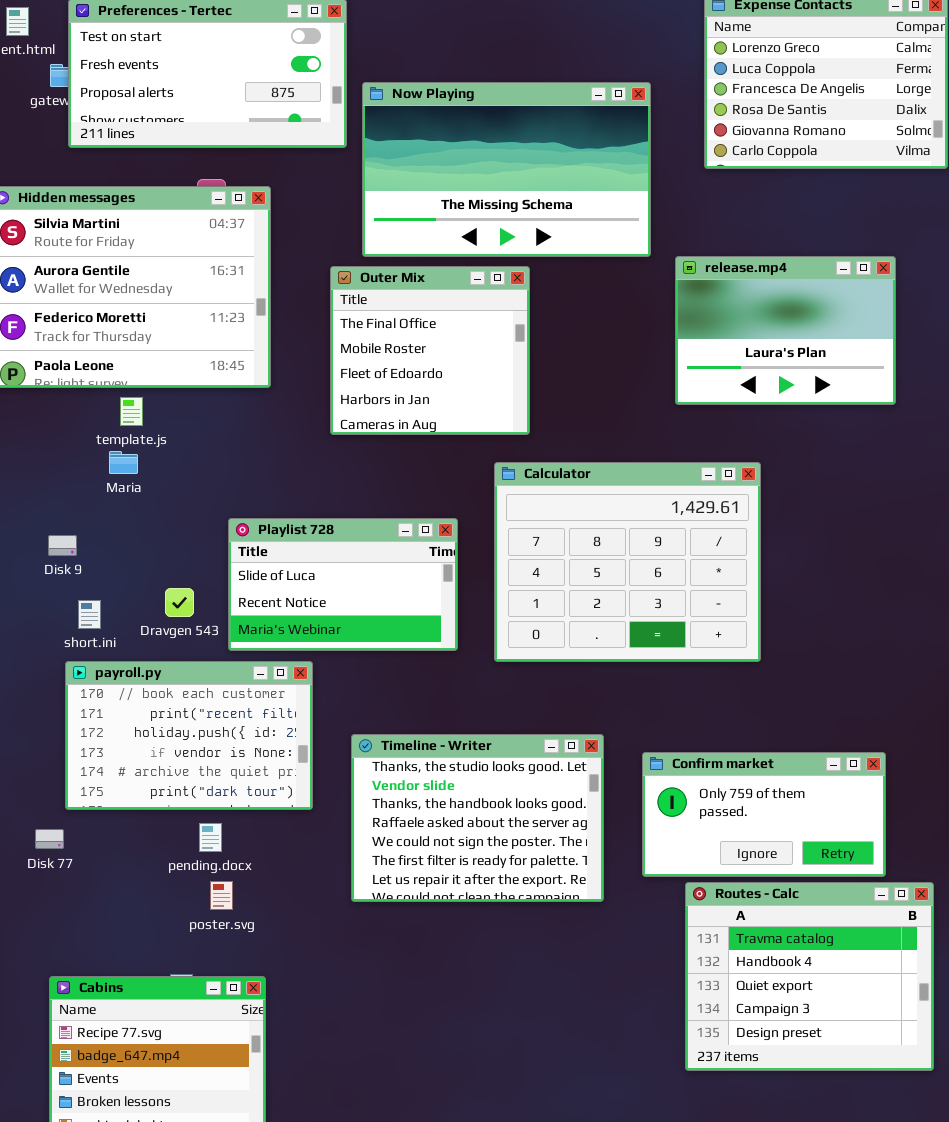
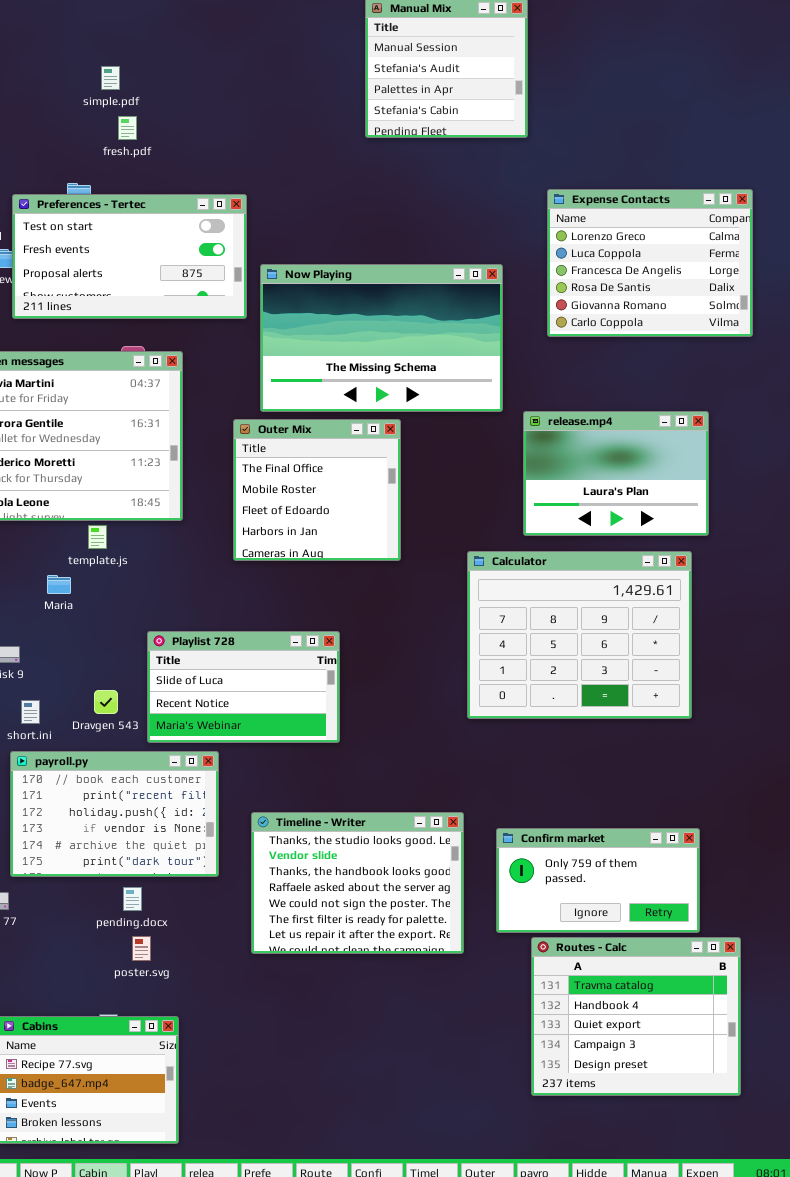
template.js: [120,397,143,426] -> [88,525,107,549], moved
Calculator: [494,462,761,662] -> [467,551,692,719], moved

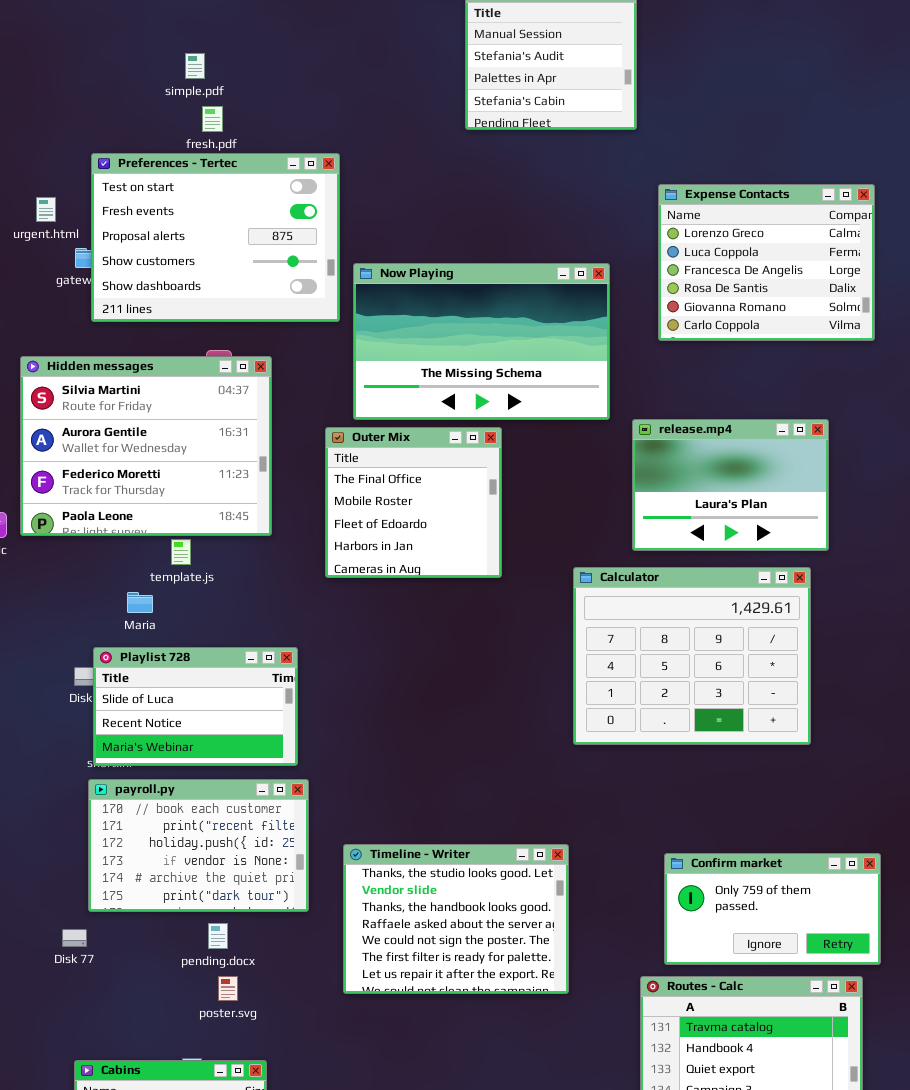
Preferences - Tertec: [12,194,247,319] -> [91,153,340,322], resized
Playlist 728: [147,631,340,743] -> [93,647,298,766], moved
Confirm market: [496,828,700,933] -> [664,853,881,965], moved

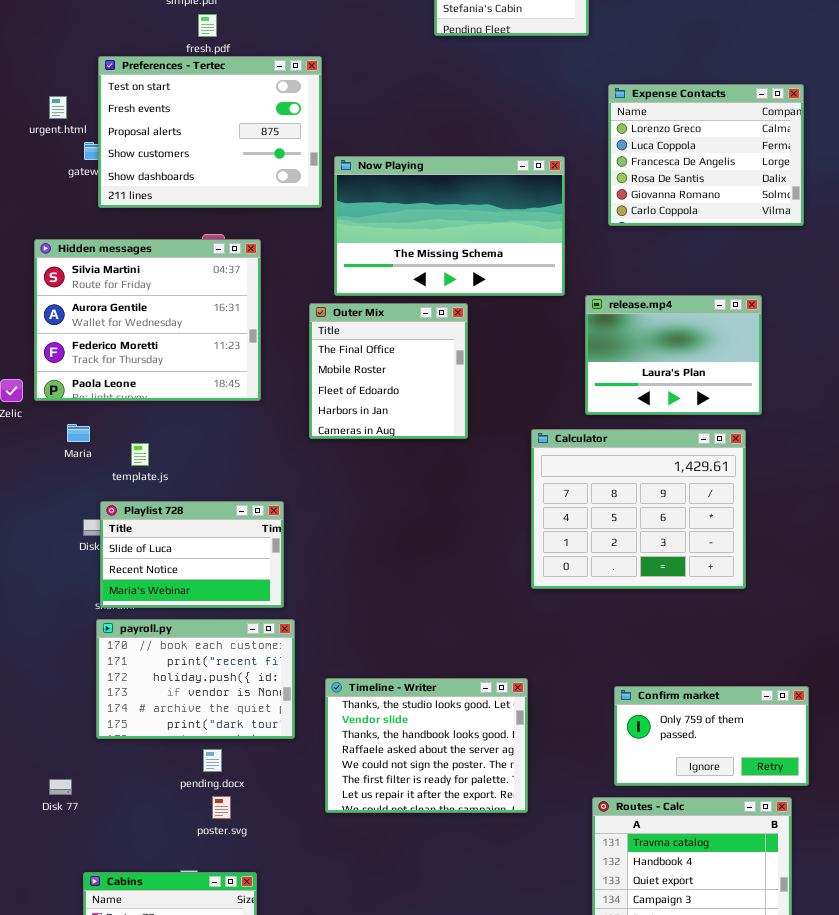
template.js: [171,539,191,565] -> [131,443,149,466], moved
Maria: [127,592,153,613] -> [67,424,90,442], moved
Disk 77: [62,929,87,947] -> [49,779,72,795], moved

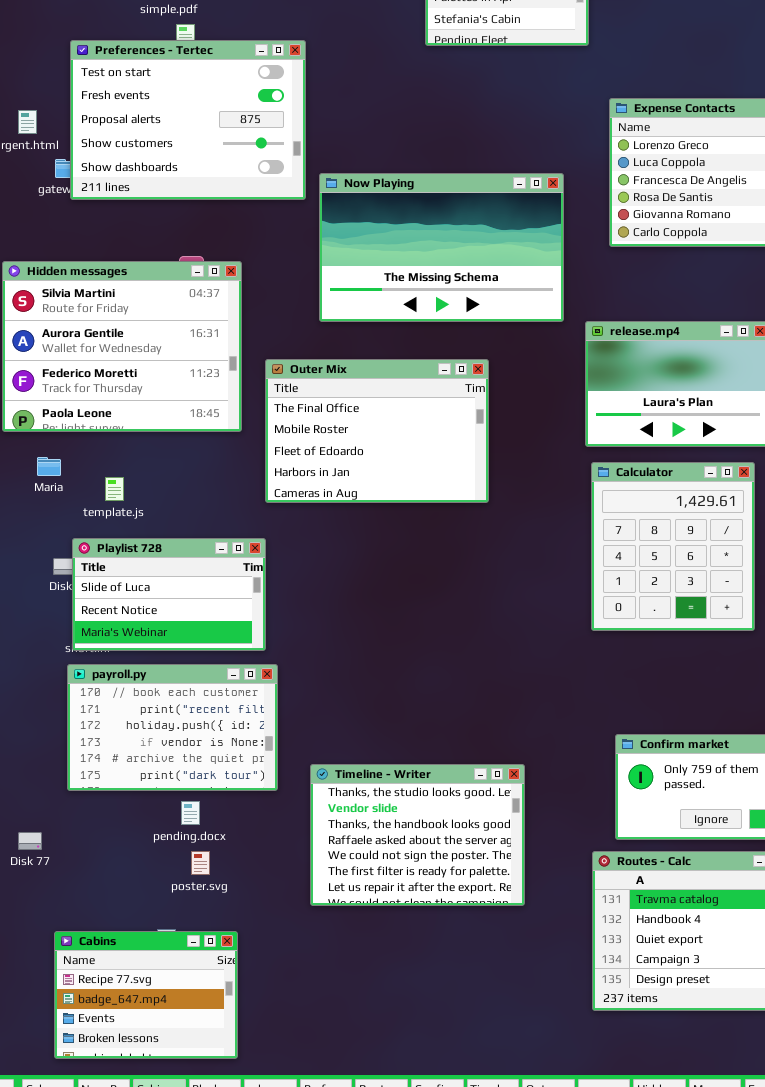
Preferences - Tertec: [98,56,322,208] -> [70,40,306,200], moved
Outer Mix: [309,303,468,439] -> [265,359,489,503], moved, resized
Calculator: [531,429,746,589] -> [591,462,755,631], resized
Timeline - Writer: [325,678,528,813] -> [310,764,525,906], moved

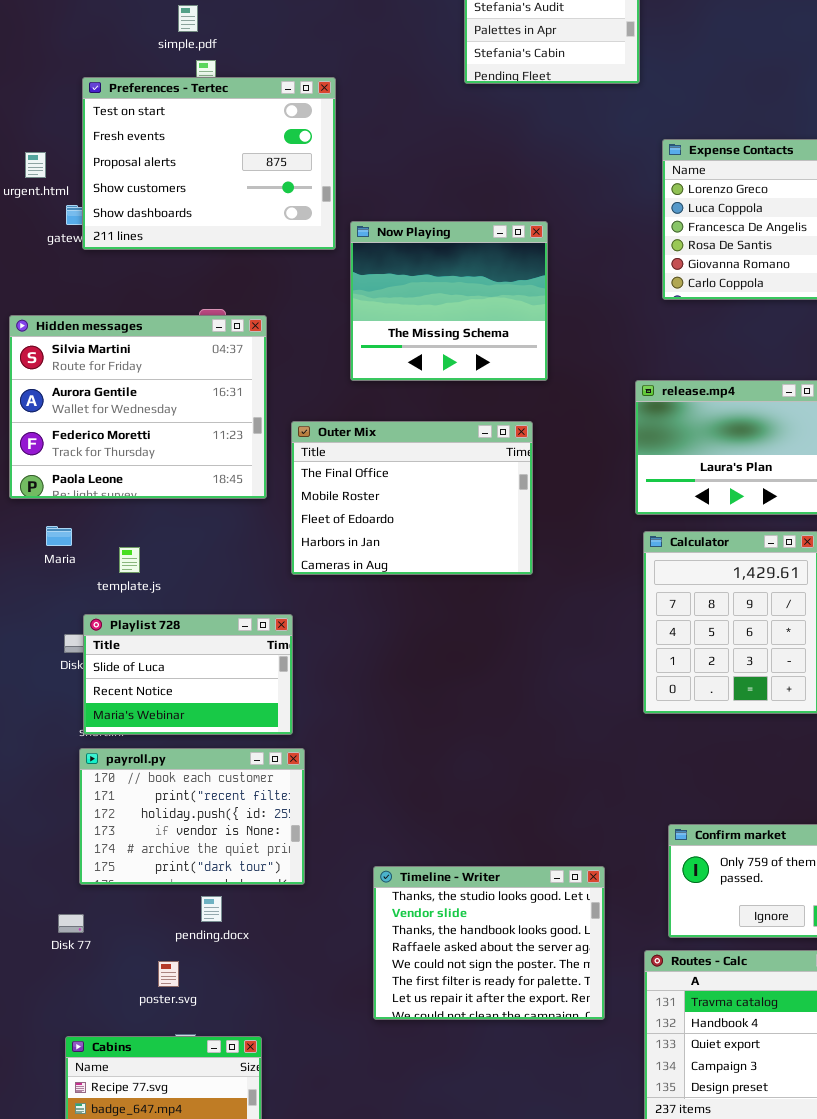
Now Playing: [319,173,564,322] -> [350,221,548,381], resized
Timeline - Writer: [310,764,525,906] -> [373,866,605,1020], moved
Disk 77: [18,832,42,850] -> [58,914,84,933], moved
poster.svg: [191,851,210,875] -> [158,961,179,987], moved

